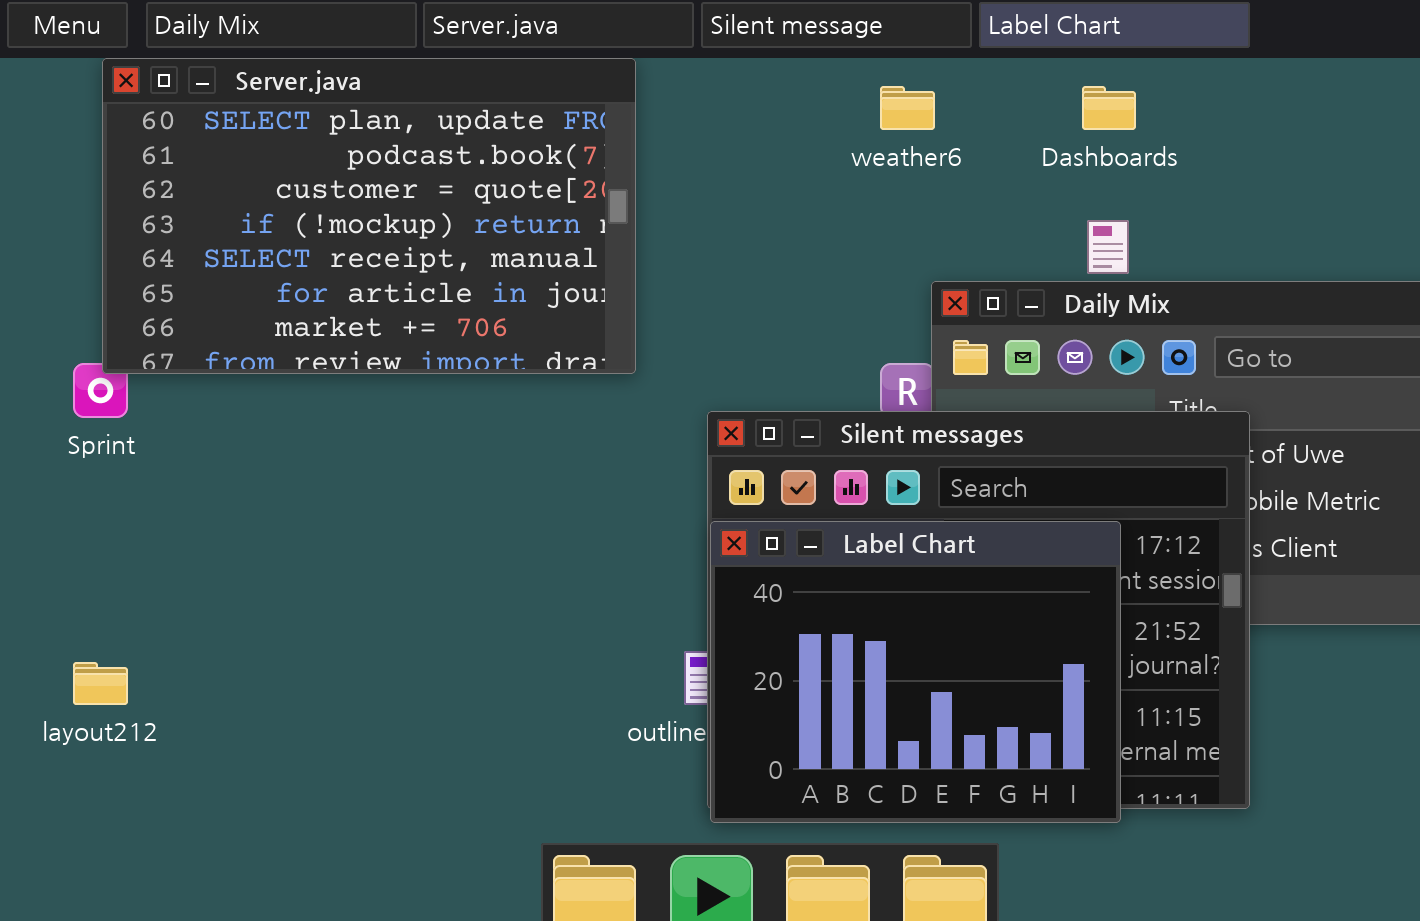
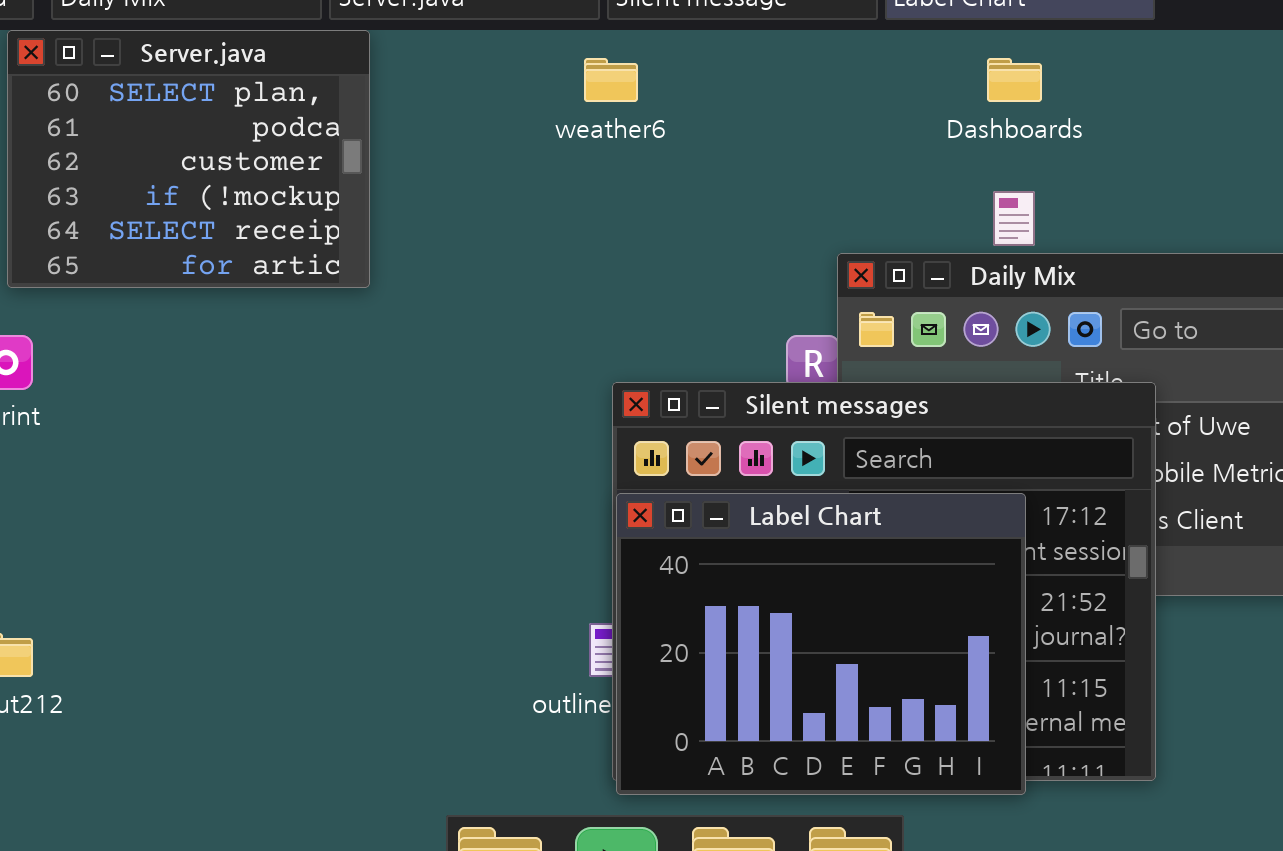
Server.java: [102,58,636,374] -> [7,30,370,288], resized
weather6: [880,86,935,130] -> [584,58,638,102], moved

